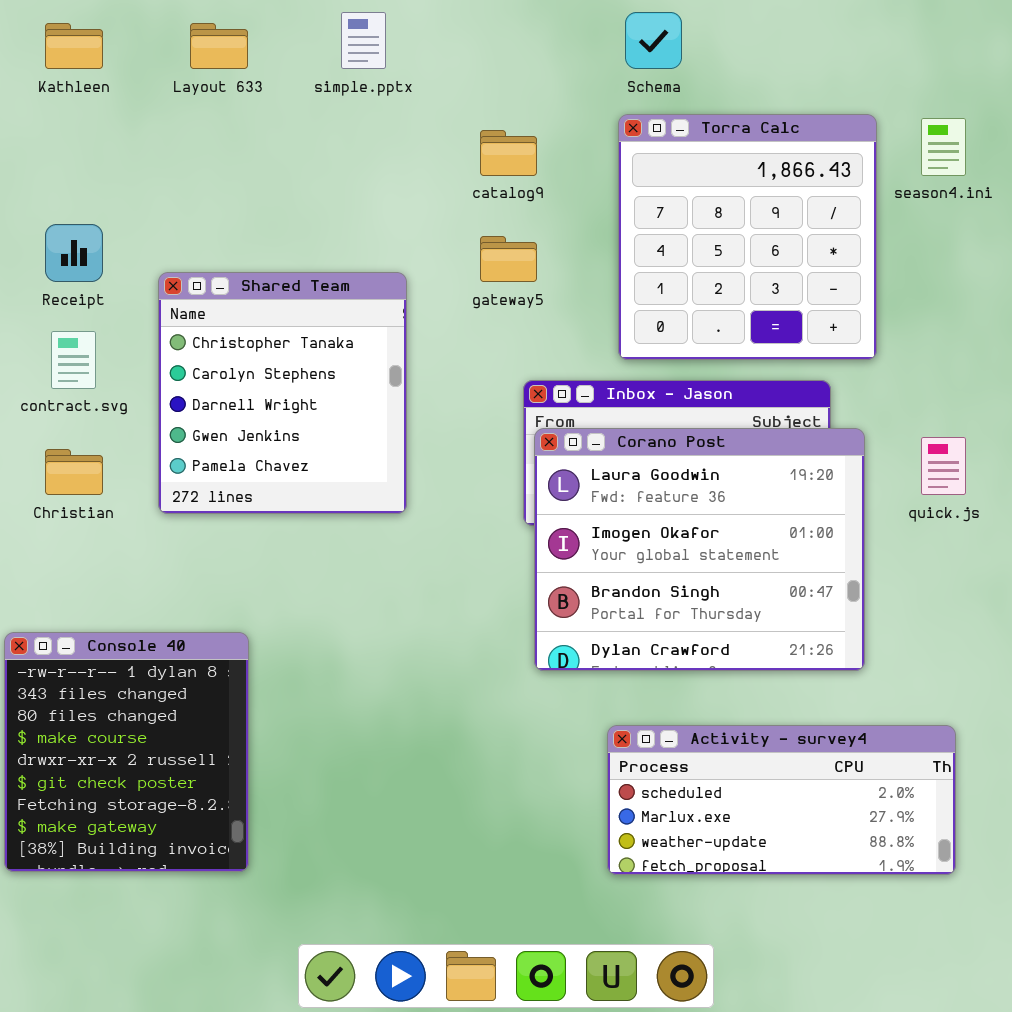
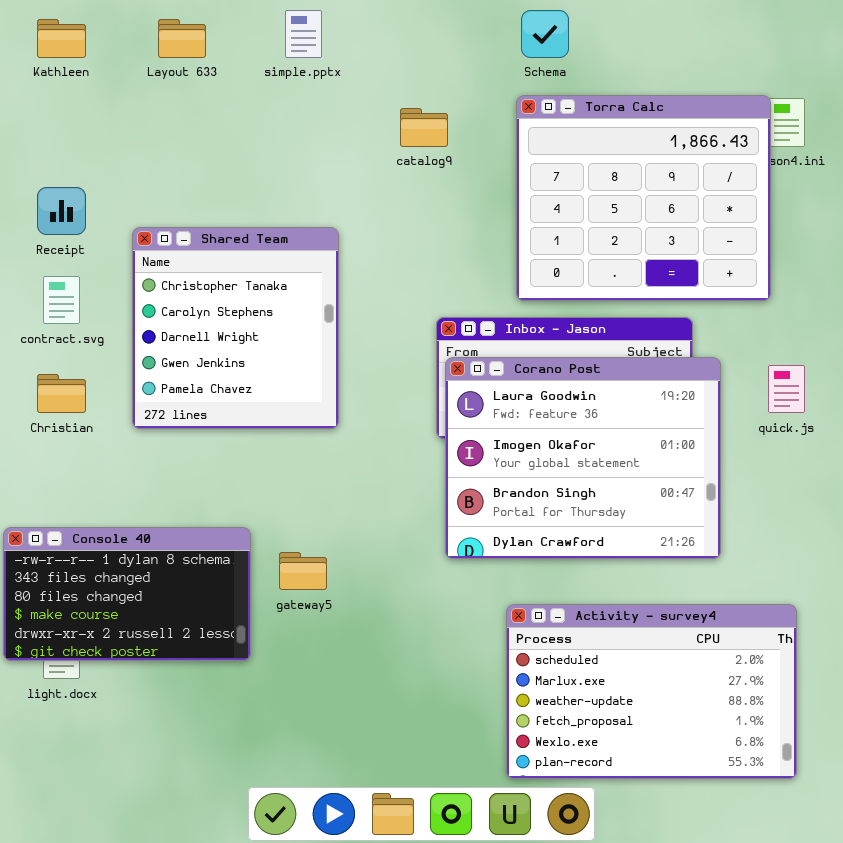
Torra Calc: [618,114,877,360] -> [516,95,771,301], resized
gateway5: [480,236,537,282] -> [279,552,327,590], moved
Console 40: [4,632,249,872] -> [3,527,251,661], resized
Activity - survey4: [607,725,956,875] -> [506,604,797,779], resized

